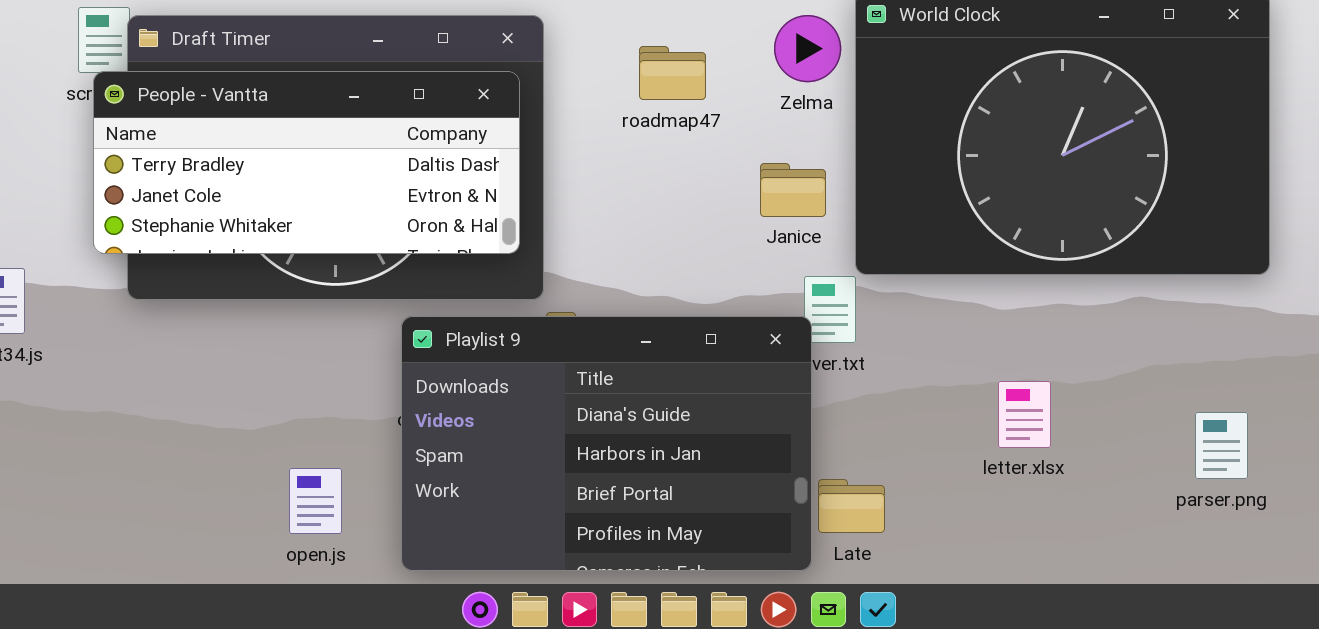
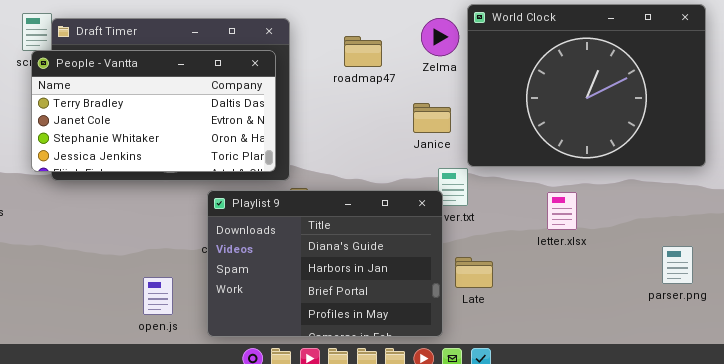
People - Vantta: [93,71,520,254] -> [31,50,276,172], resized
letter.xlsx: [998,381,1051,448] -> [547,192,577,230], moved
Late: [818,479,885,533] -> [455,257,493,288], moved

